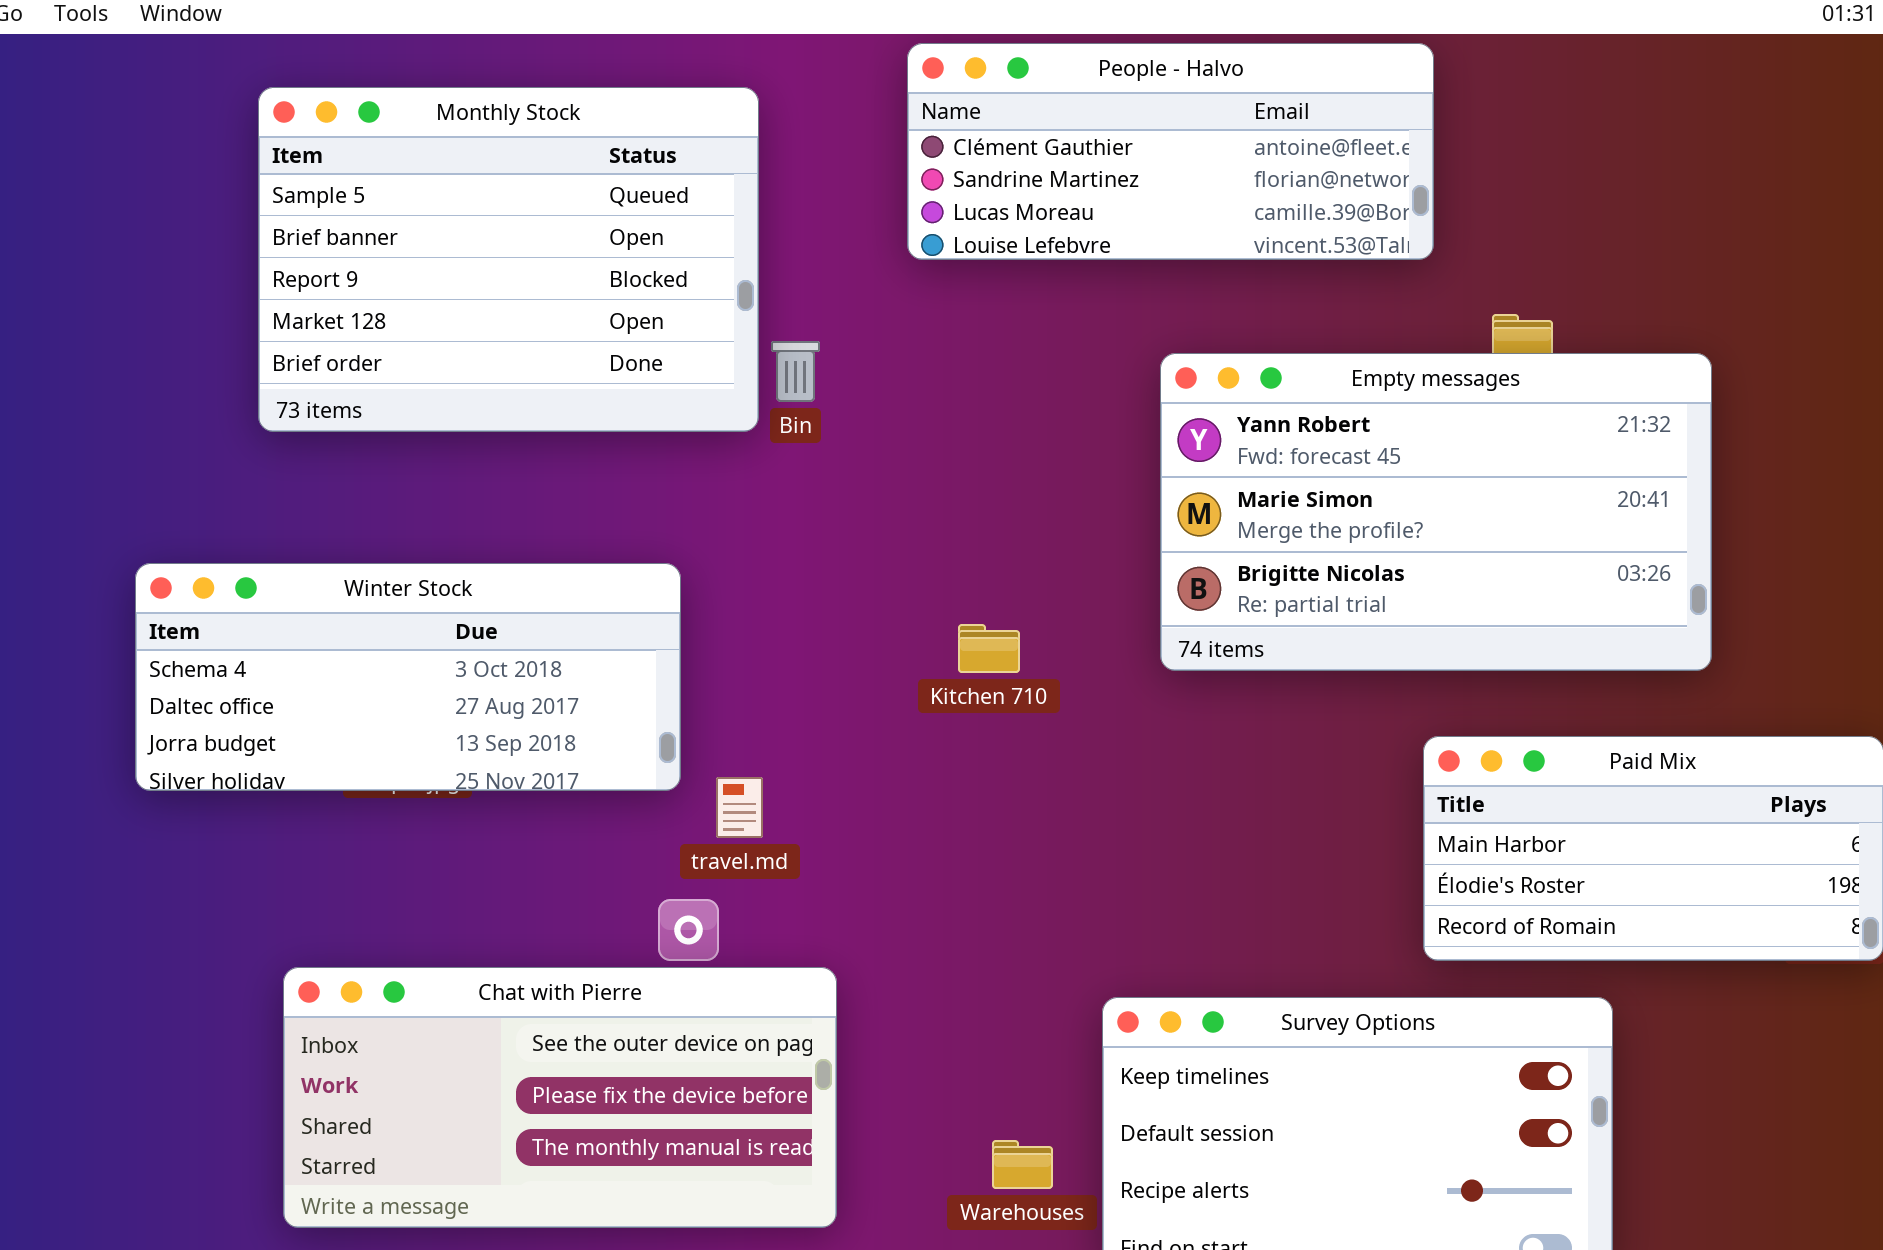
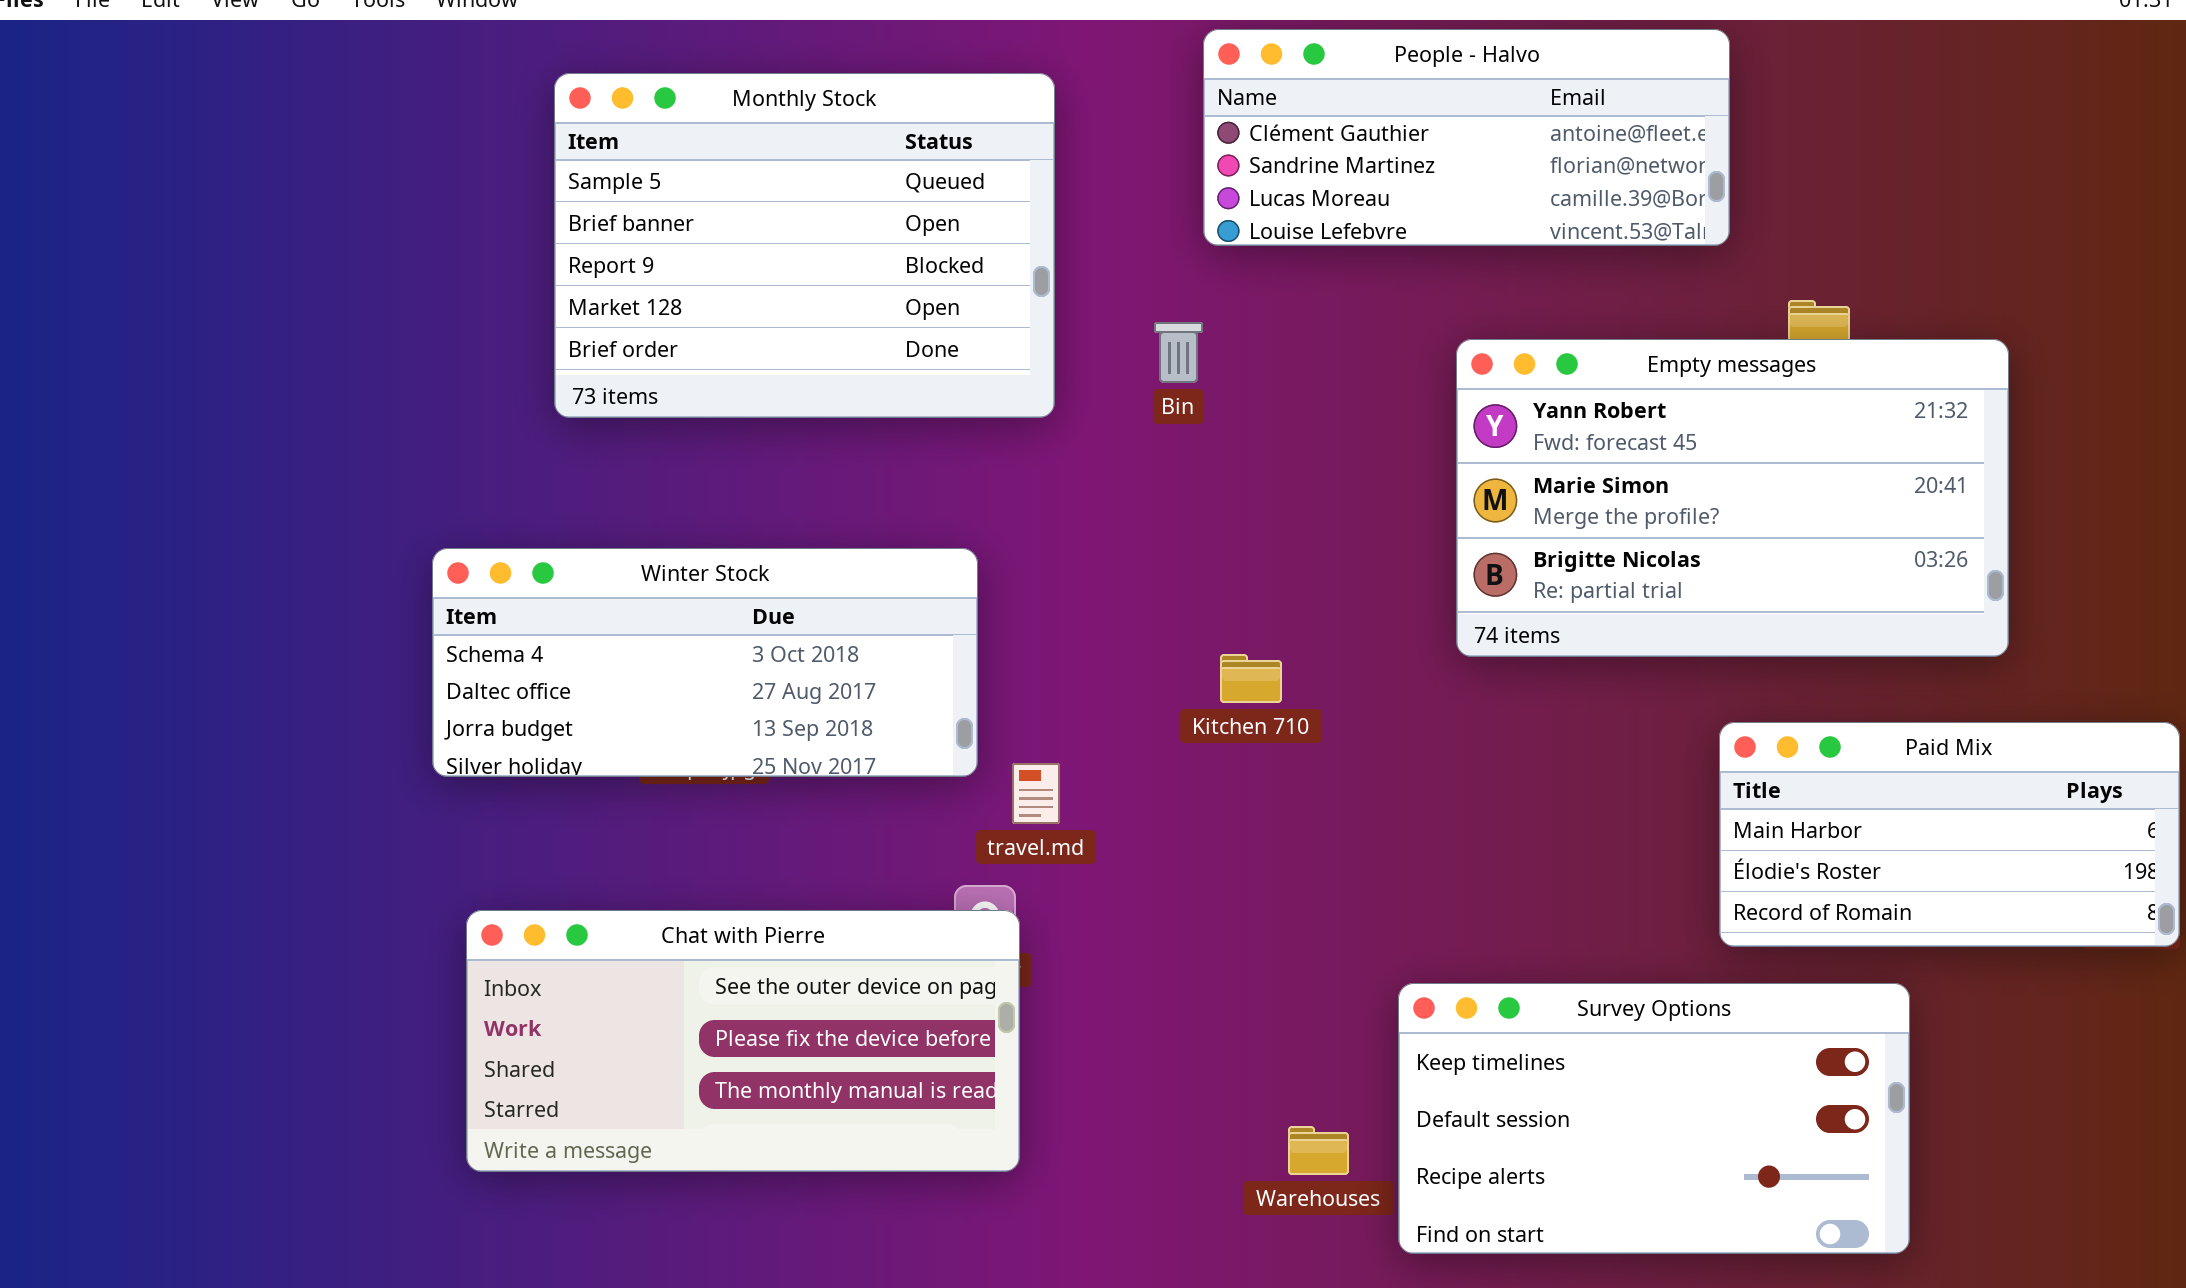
Bin: [771,341,820,402] -> [1154,322,1203,383], moved
Kitchen 710: [958,624,1020,673] -> [1220,654,1282,703], moved
Chat with Pierre: [283,967,837,1228] -> [466,910,1020,1172], moved

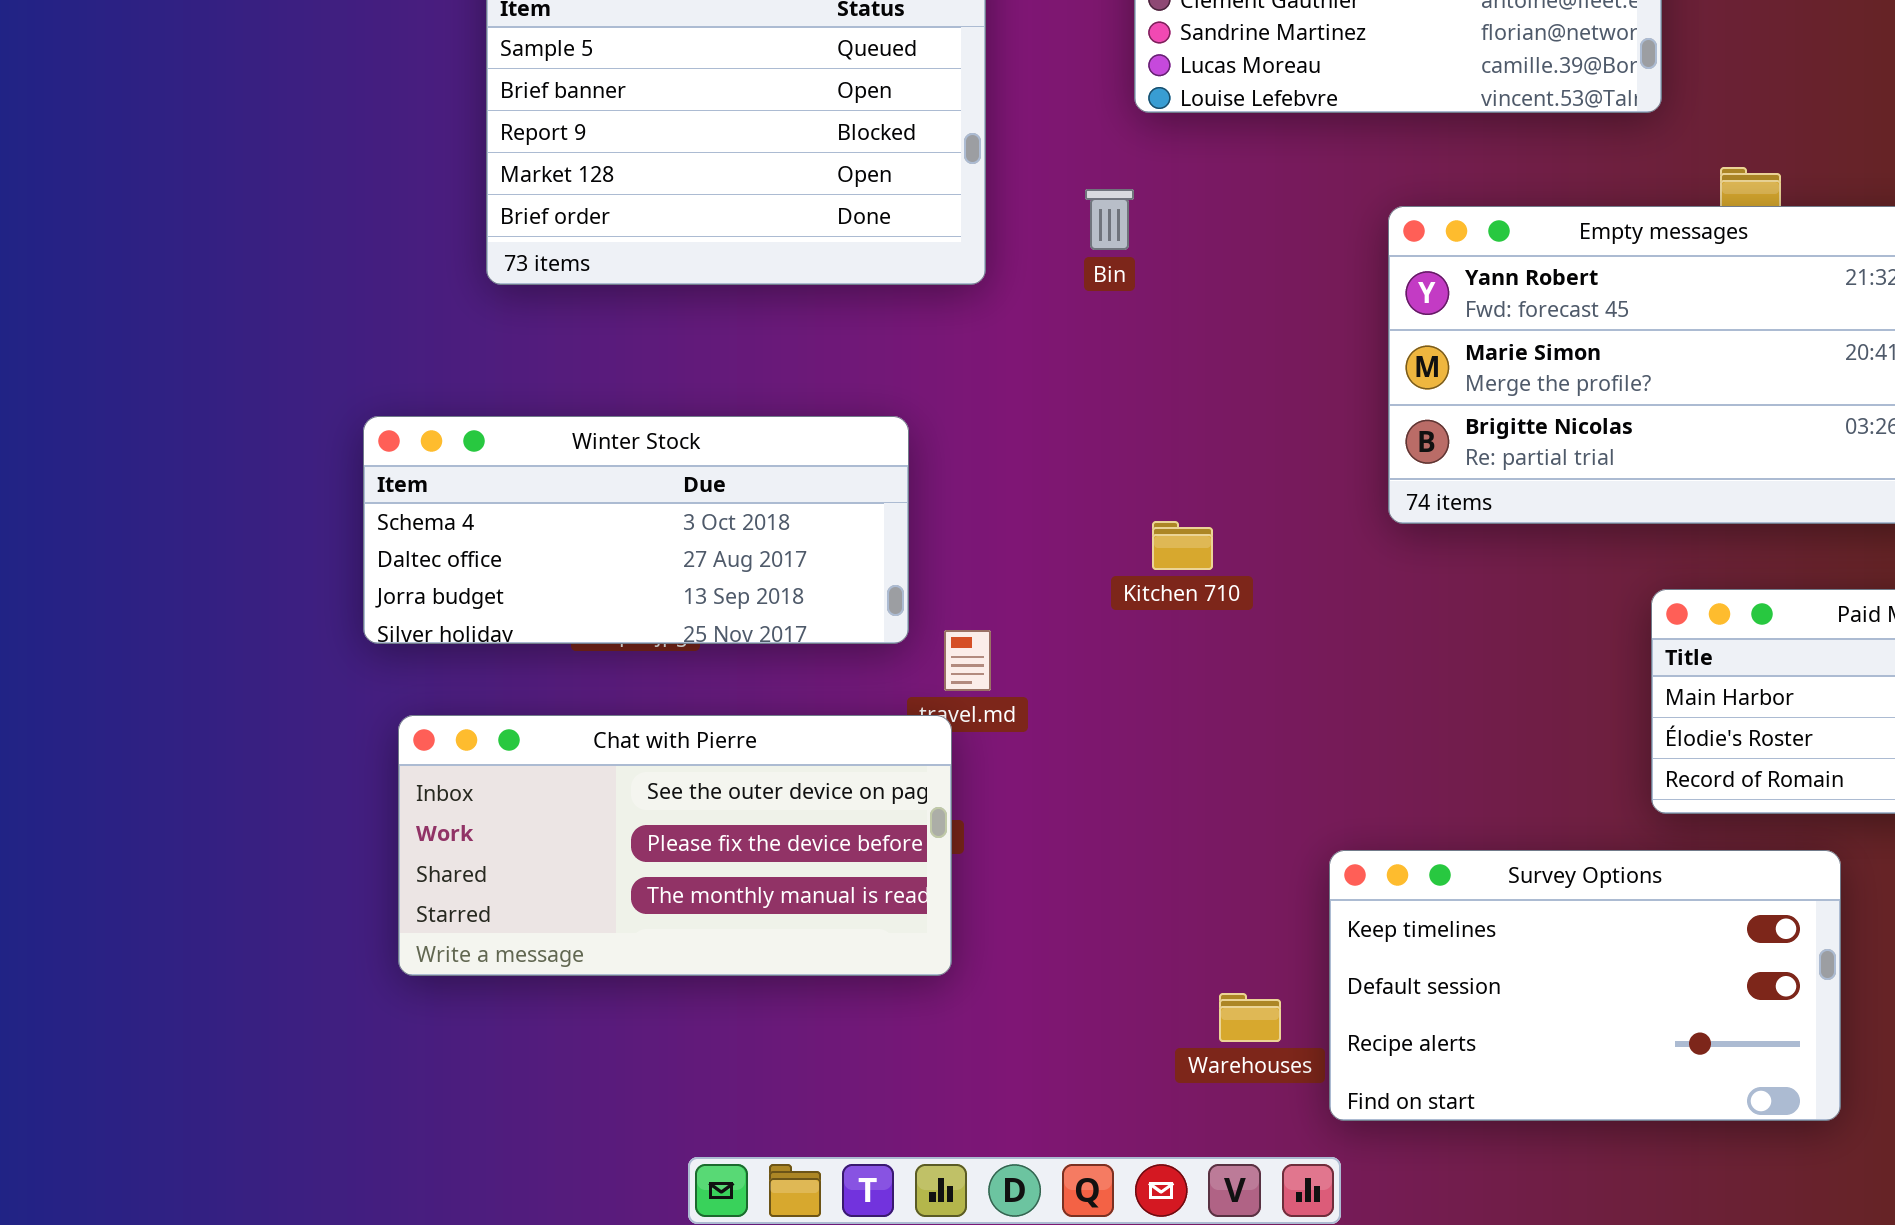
Chat with Pierre: [466,910,1020,1172] -> [398,715,952,976], moved

